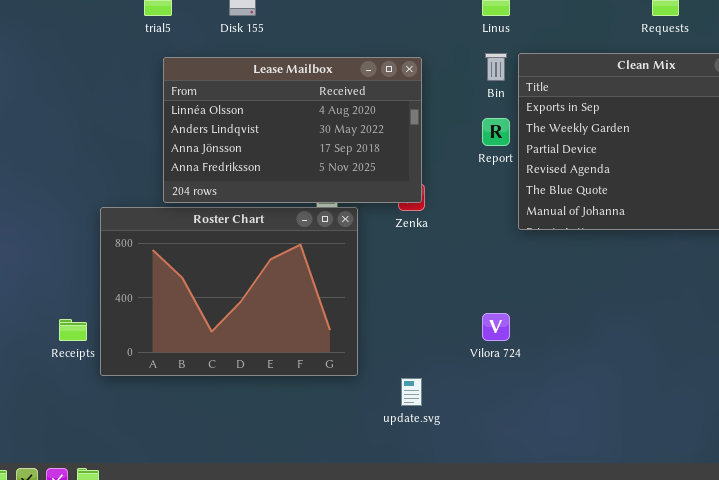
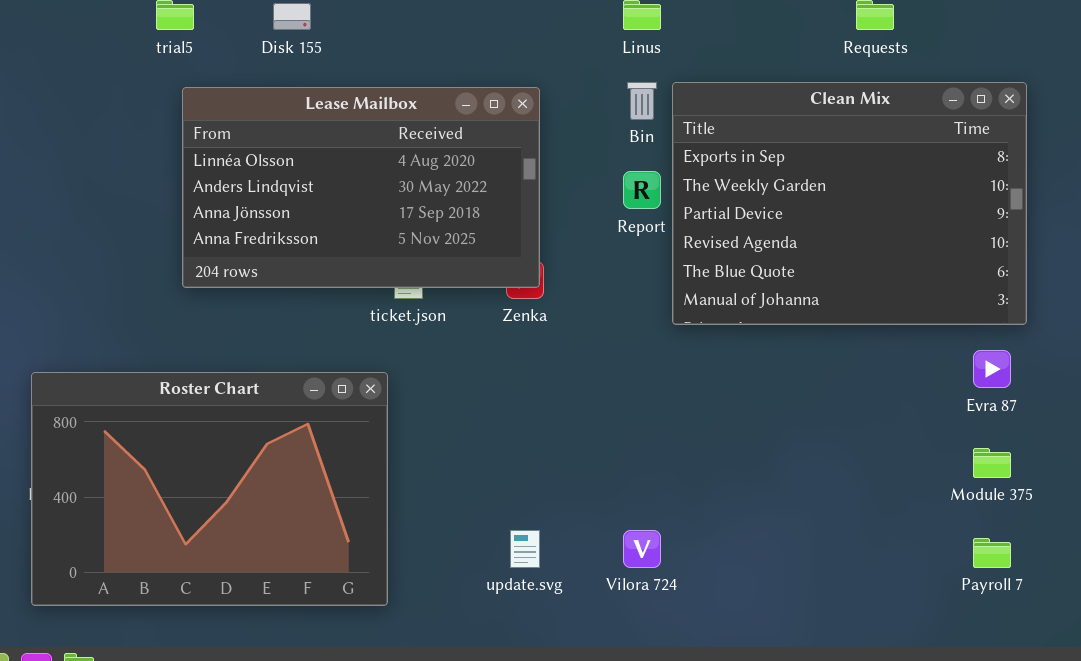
Roster Chart: [100,207,358,376] -> [31,372,388,606], moved
Vilora 724: [482,313,510,341] -> [623,530,661,568], moved

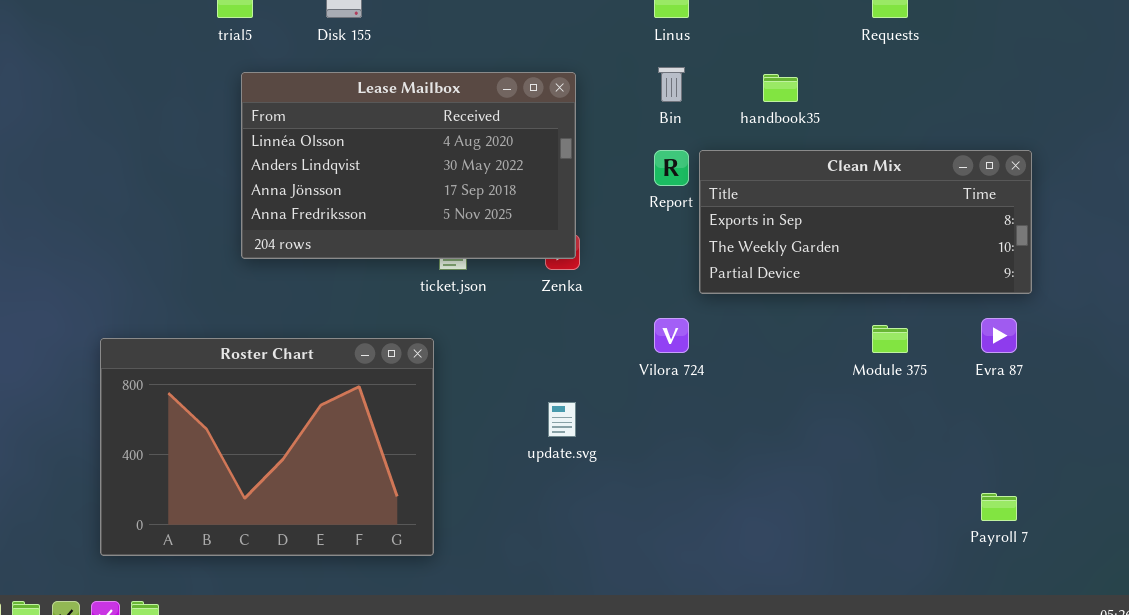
Clean Mix: [672,82,1027,325] -> [699,150,1032,294], resized
Module 375: [973,448,1011,478] -> [872,325,908,353], moved
update.svg: [510,530,540,568] -> [548,402,576,437], moved
Vilora 724: [623,530,661,568] -> [654,318,689,353], moved

